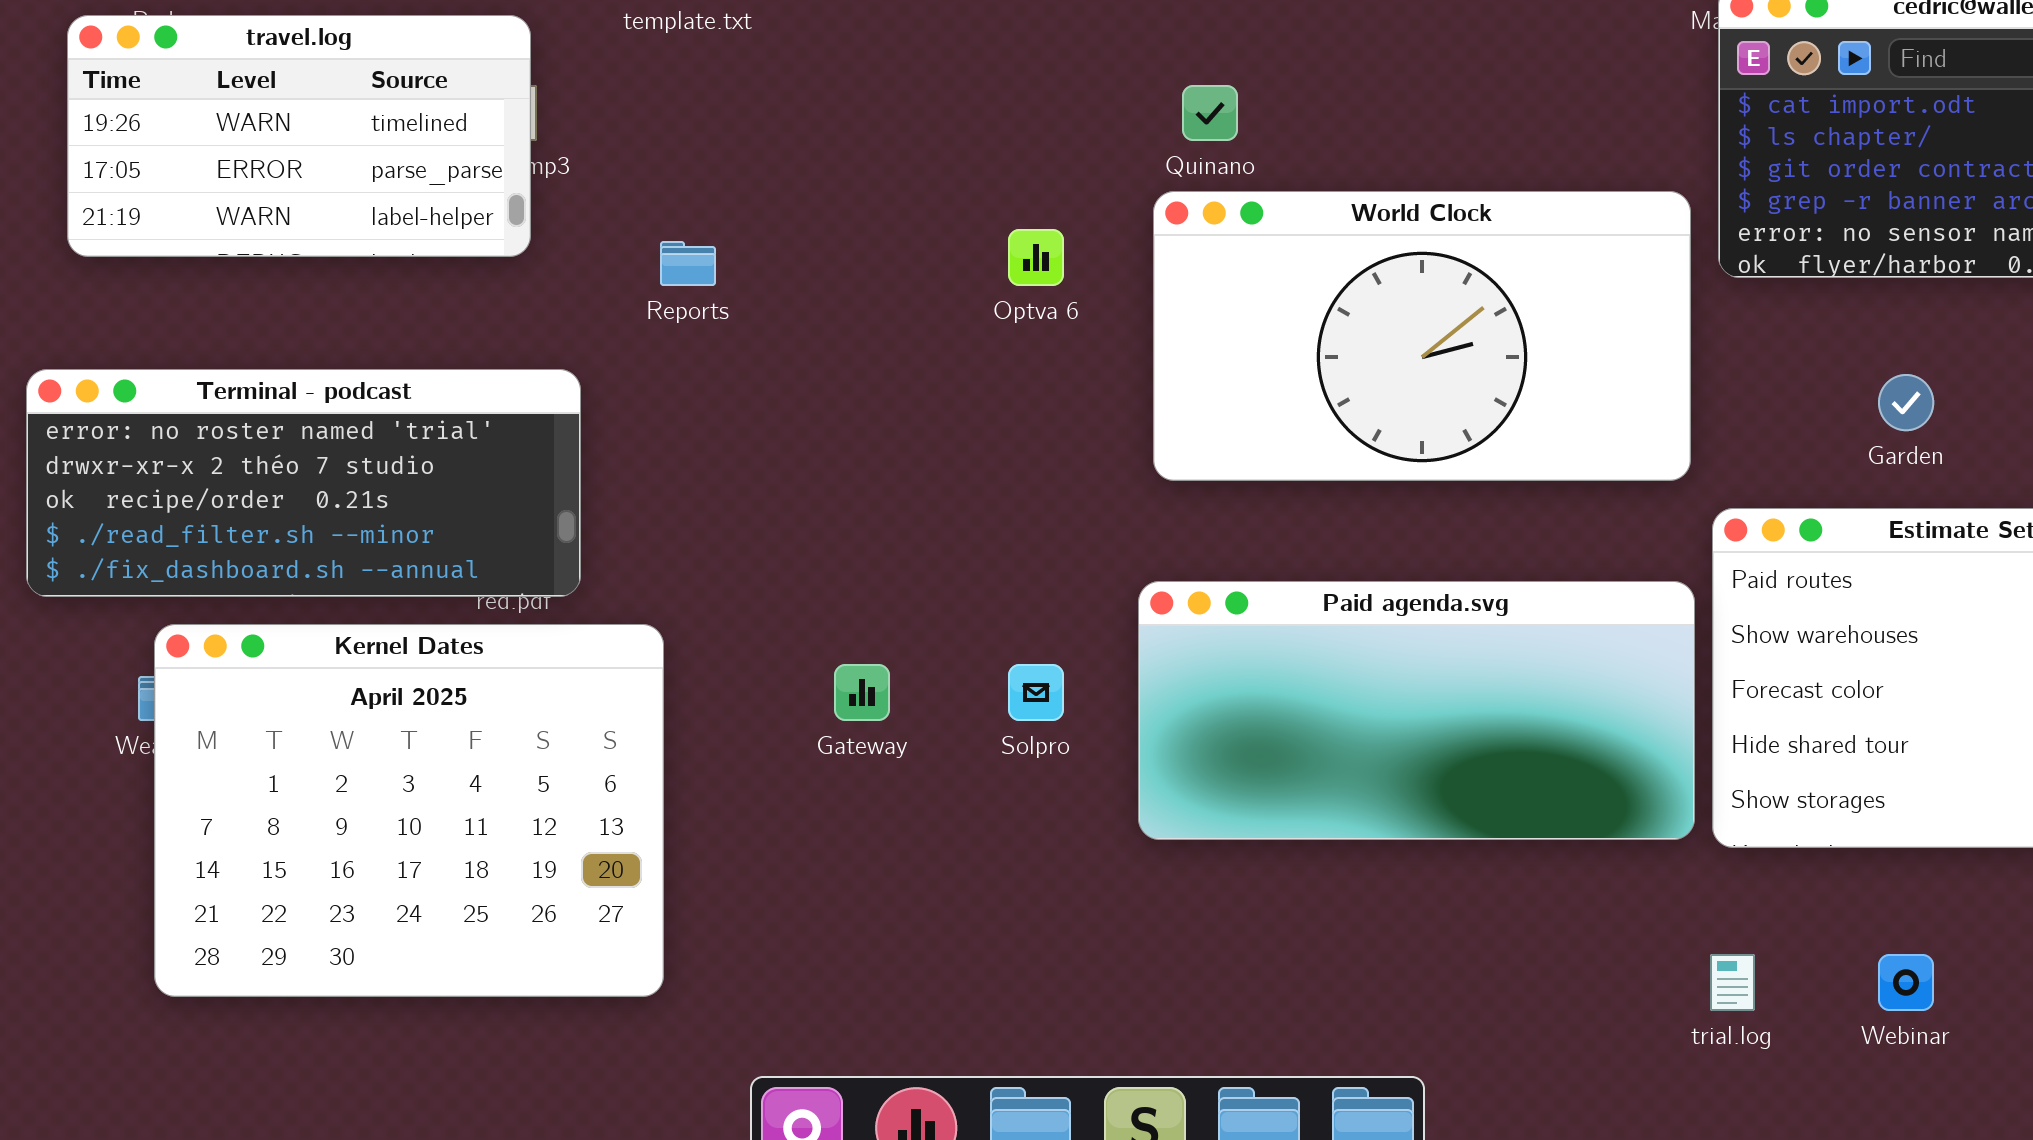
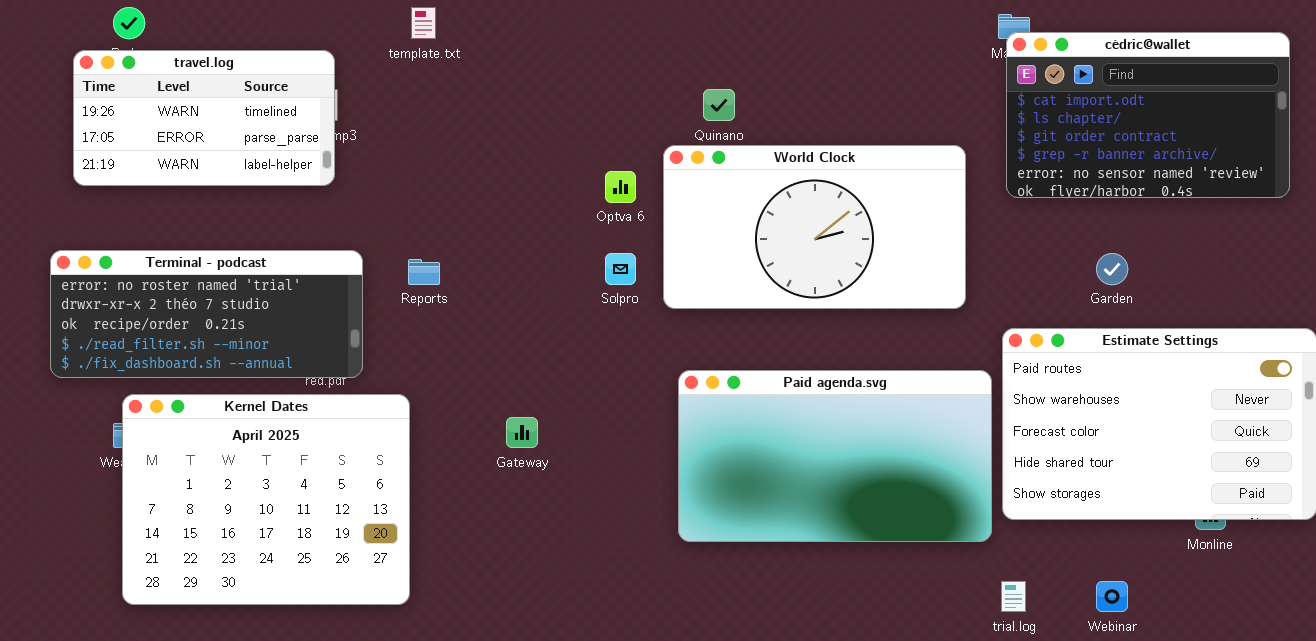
World Clock: [1153,191,1691,481] -> [663,145,966,309], moved
Reports: [660,241,716,286] -> [408,259,440,285], moved
Paid agenda.svg: [1138,581,1695,840] -> [678,370,992,542], resized
Solpro: [1008,664,1064,721] -> [605,253,636,285], moved

